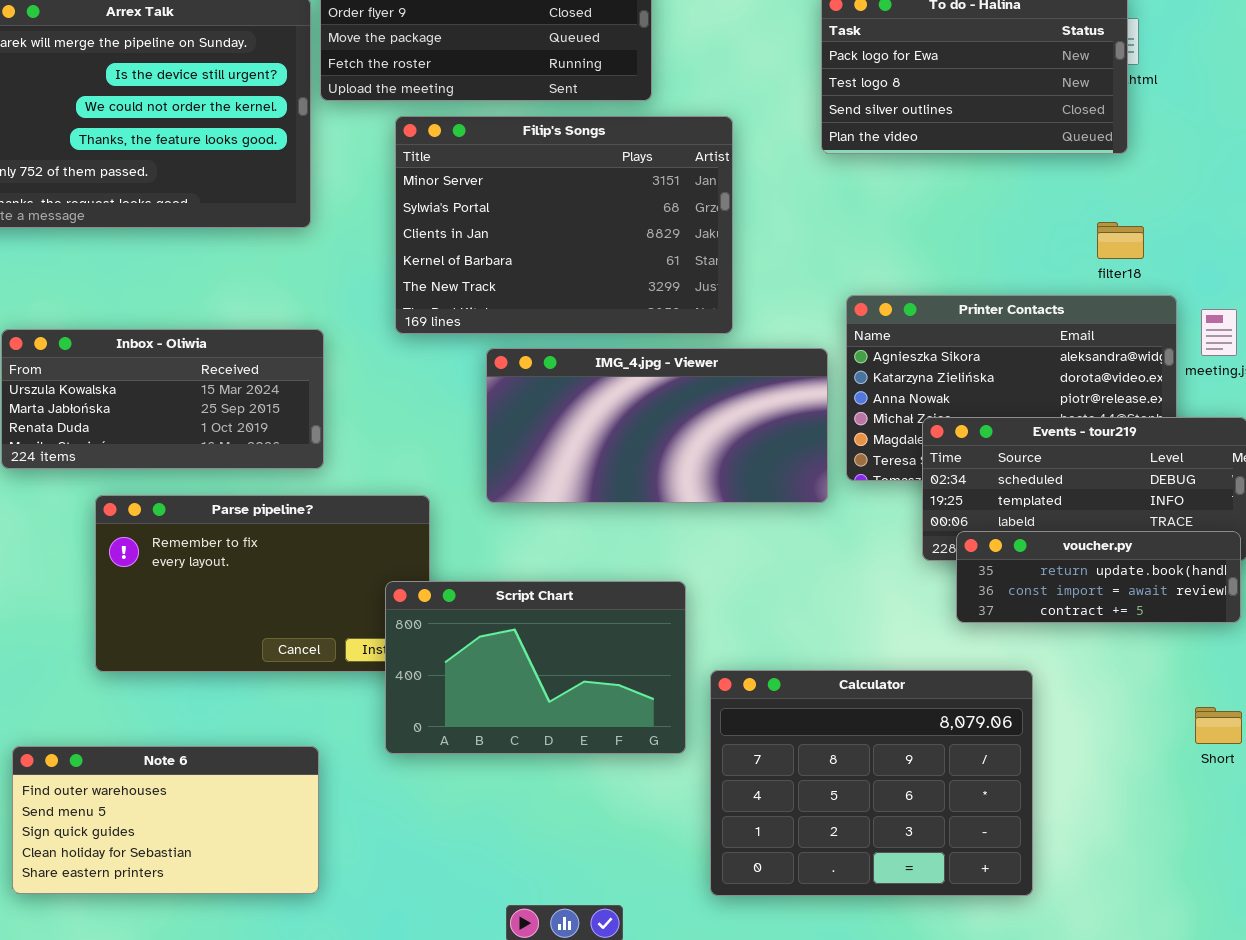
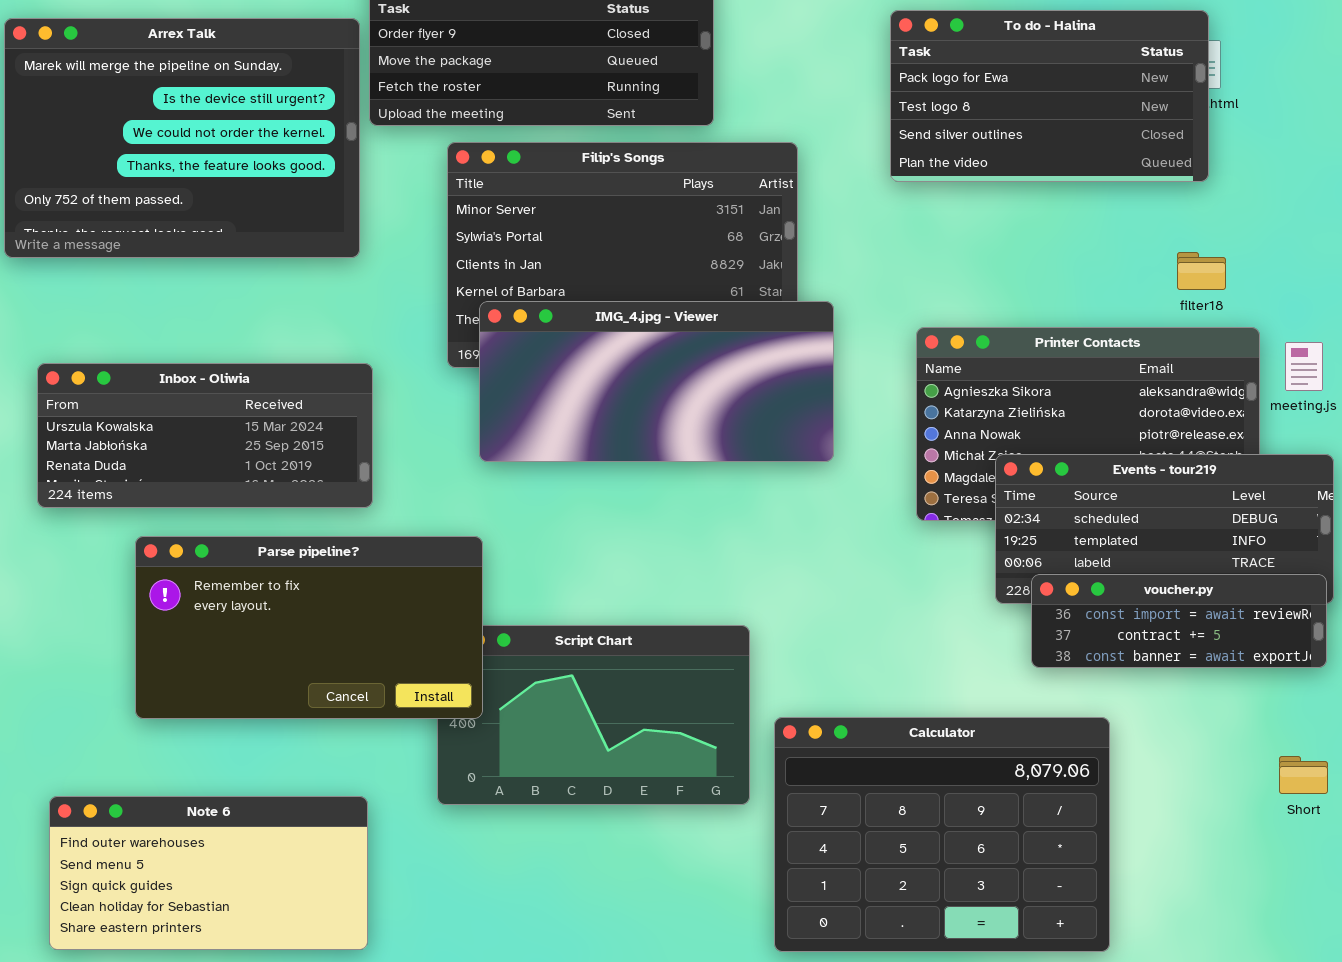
IMG_4.jpg - Viewer: [486,348,828,503] -> [479,301,834,462], moved
Parse pipeline?: [95,495,430,672] -> [135,536,483,719], raised
voucher.py: [956,531,1241,623] -> [1031,574,1327,668], scrolled down 1 row

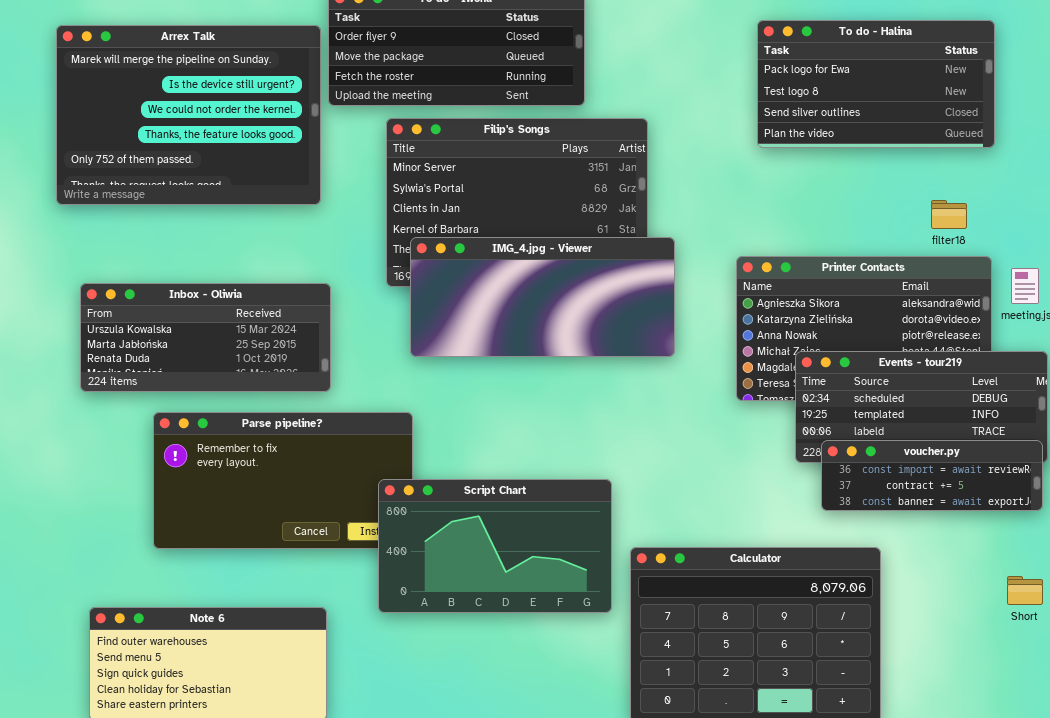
To do - Halina: [890,10,1209,182] -> [757,20,995,148], moved
Script Chart: [437,625,750,805] -> [378,479,612,613], raised

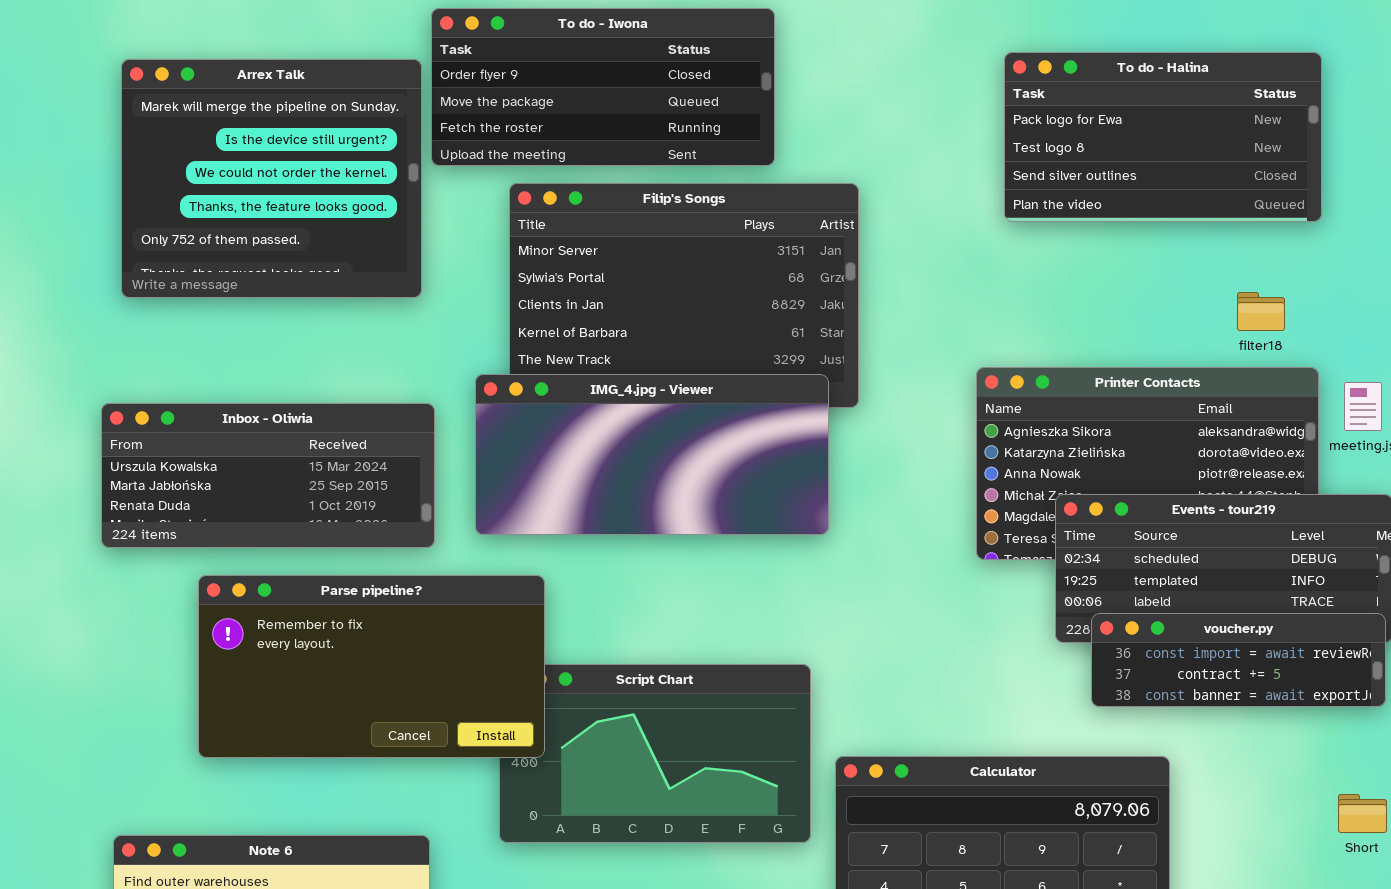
Arrex Talk: [56,25,321,205] -> [121,59,422,298], resized
IMG_4.jpg - Viewer: [410,237,675,357] -> [475,374,829,535], moved
Parse pipeline?: [153,412,413,549] -> [198,575,545,758], raised

